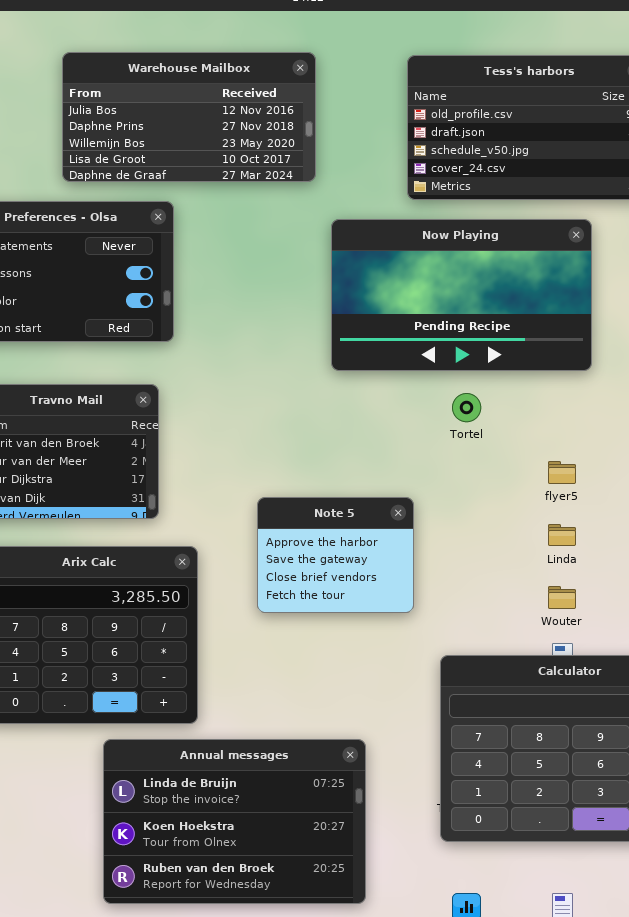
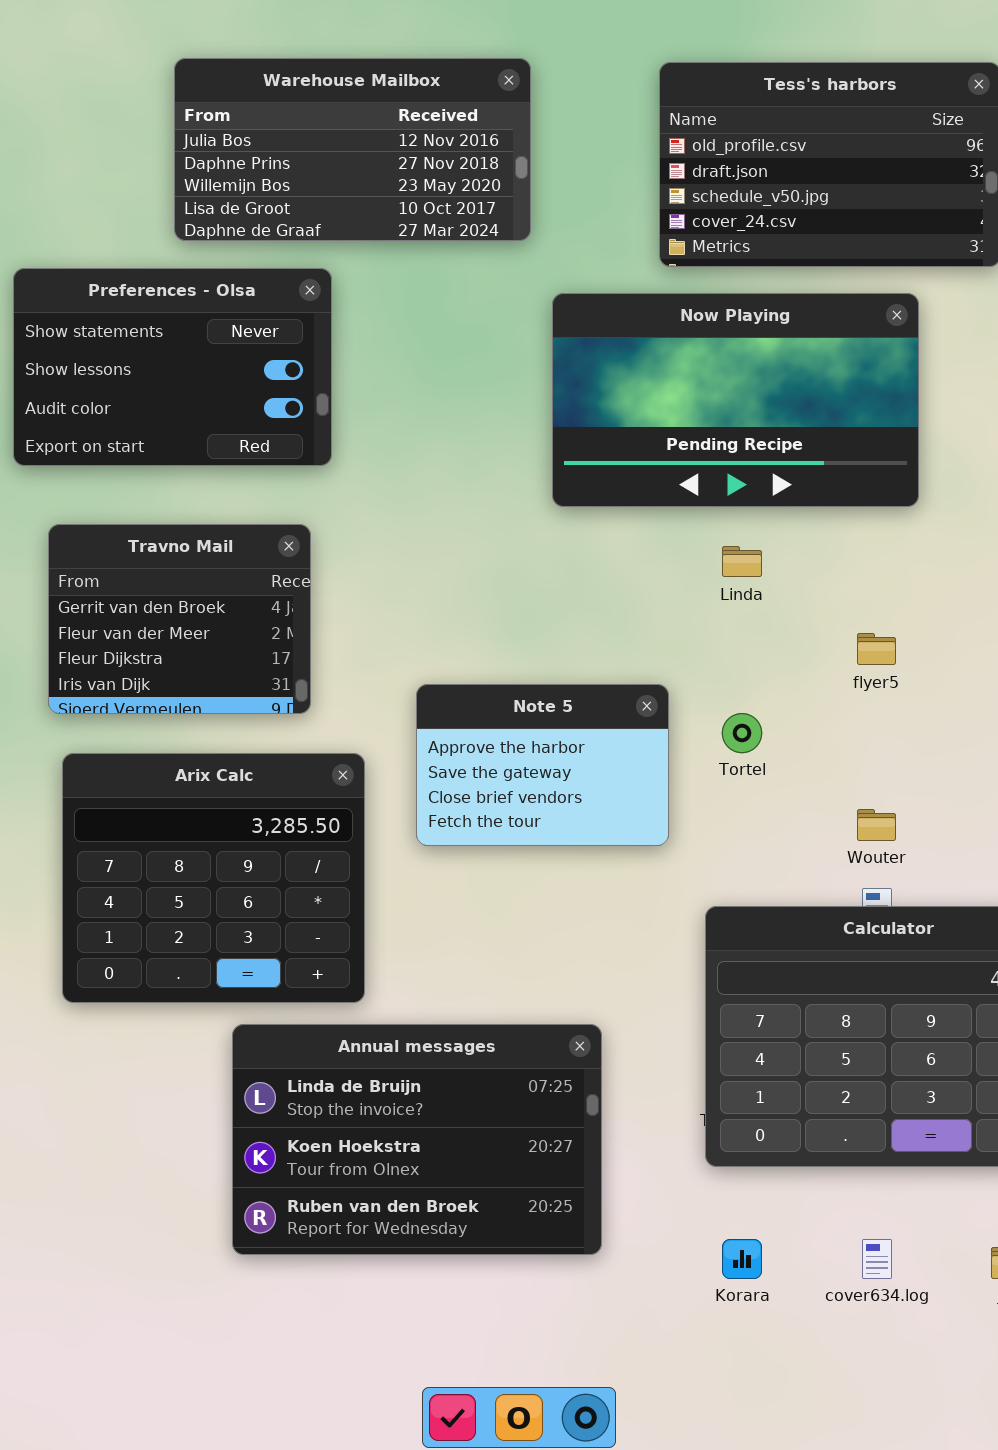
Tortel: [452,393,481,422] -> [722,713,762,753], moved
Note 5: [257,497,414,613] -> [416,684,669,846], resized
Linda: [548,524,576,546] -> [722,546,762,577], moved

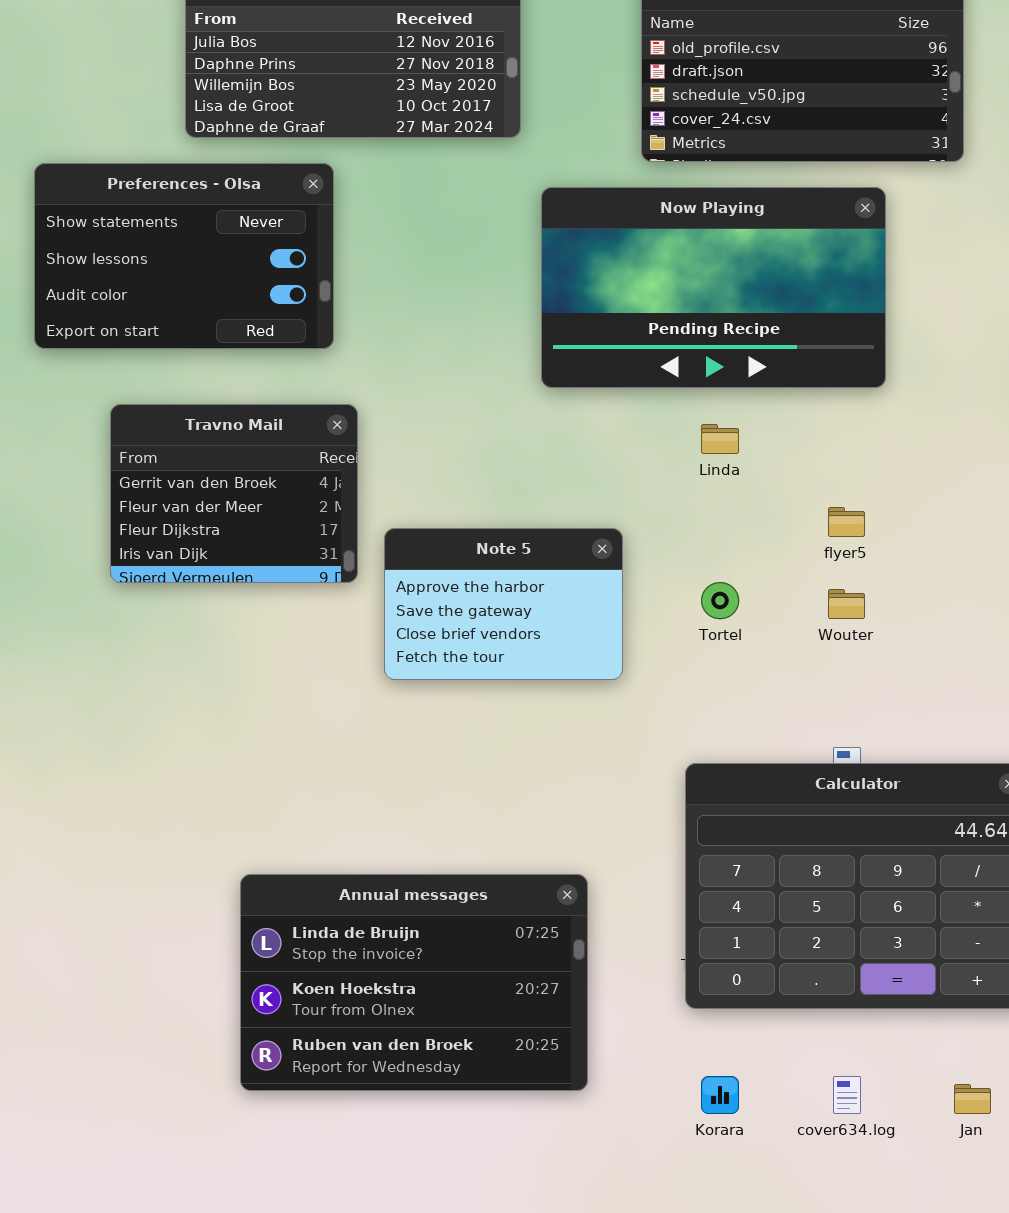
Travno Mail: [48,524,311,714] -> [110,404,358,583], moved
Note 5: [416,684,669,846] -> [384,528,623,680], moved
Arix Calc: [62,753,365,1003] -> none, closed
Wouter: [857,809,896,841] -> [828,589,865,619], moved

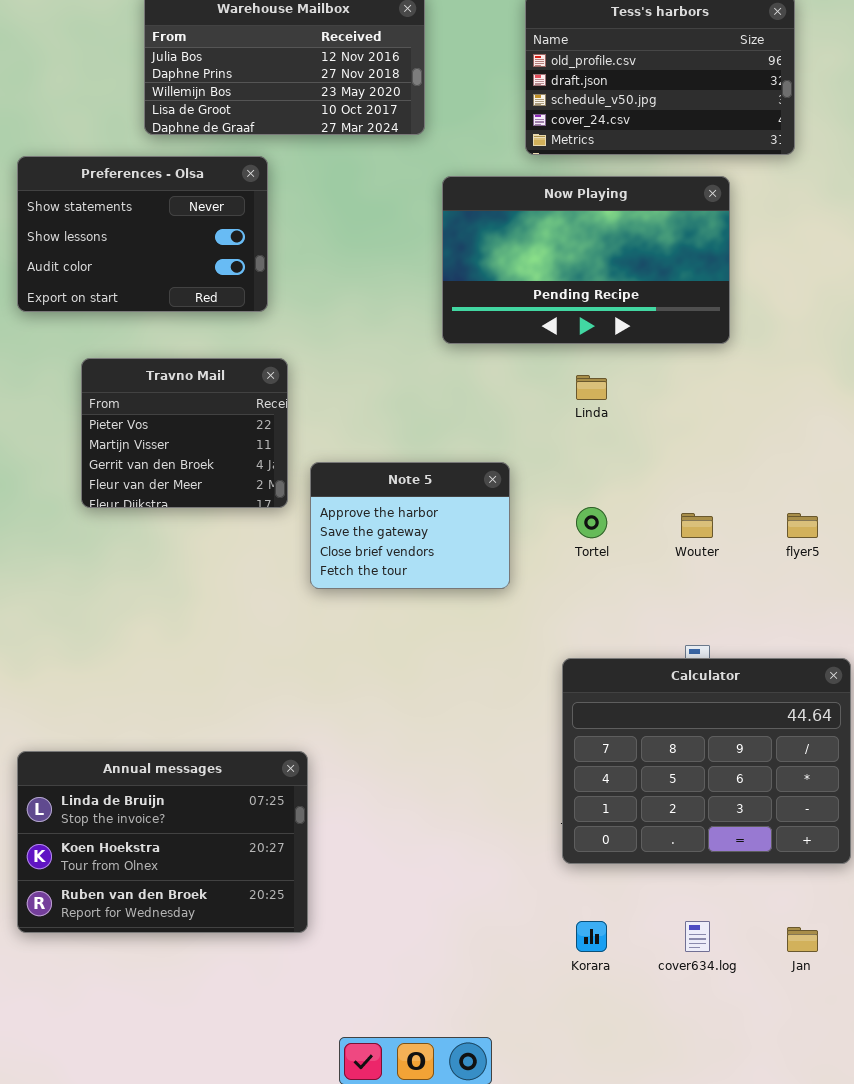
Travno Mail: [110,404,358,583] -> [81,358,288,508], scrolled up 2 rows
flyer5: [828,507,865,537] -> [787,513,818,538], moved
Annual messages: [240,874,588,1091] -> [17,751,308,933], moved

